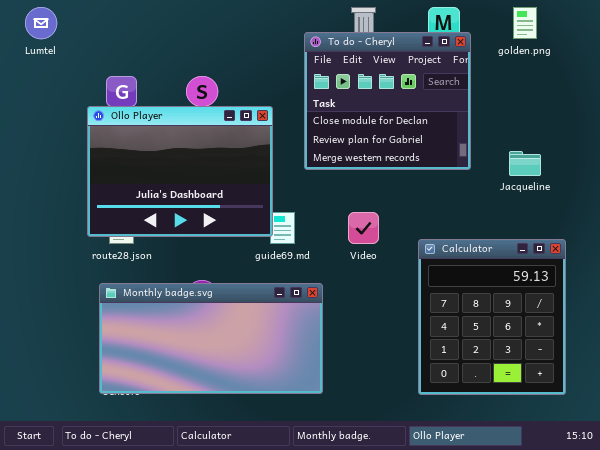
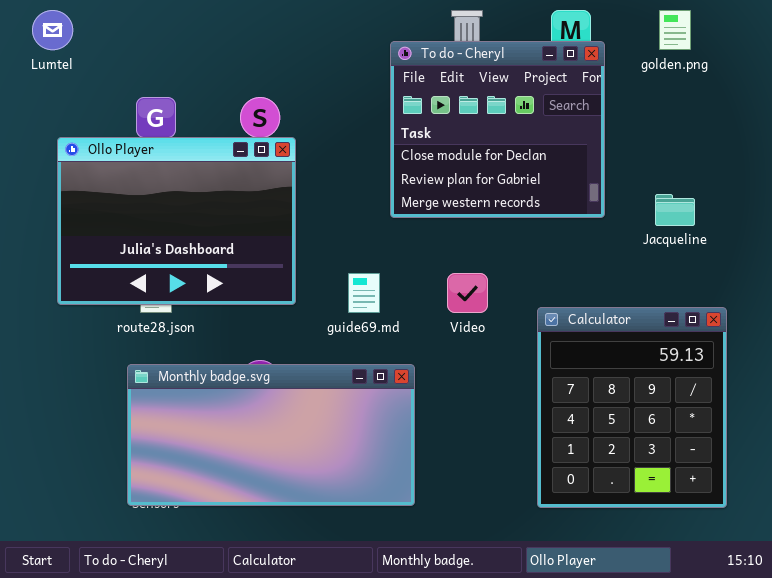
Ollo Player: [87,106,273,237] -> [57,137,296,305], moved

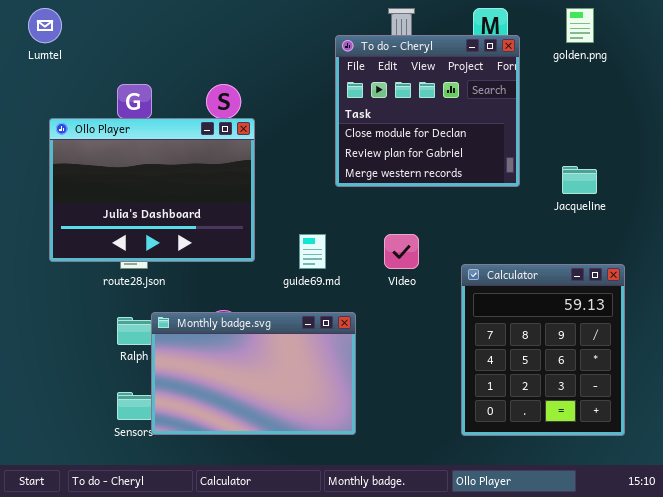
Monthly badge.svg: [127,364,415,506] -> [151,312,356,435], resized

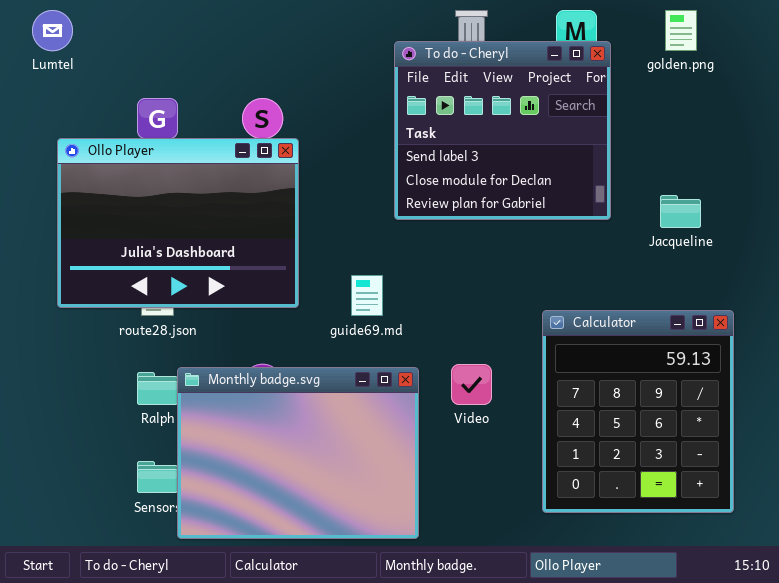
To do - Cheryl: [335,35,520,187] -> [394,41,611,220], scrolled up 1 row
Video: [384,234,419,269] -> [451,364,492,405], moved
Monthly badge.svg: [151,312,356,435] -> [177,367,419,539], resized

